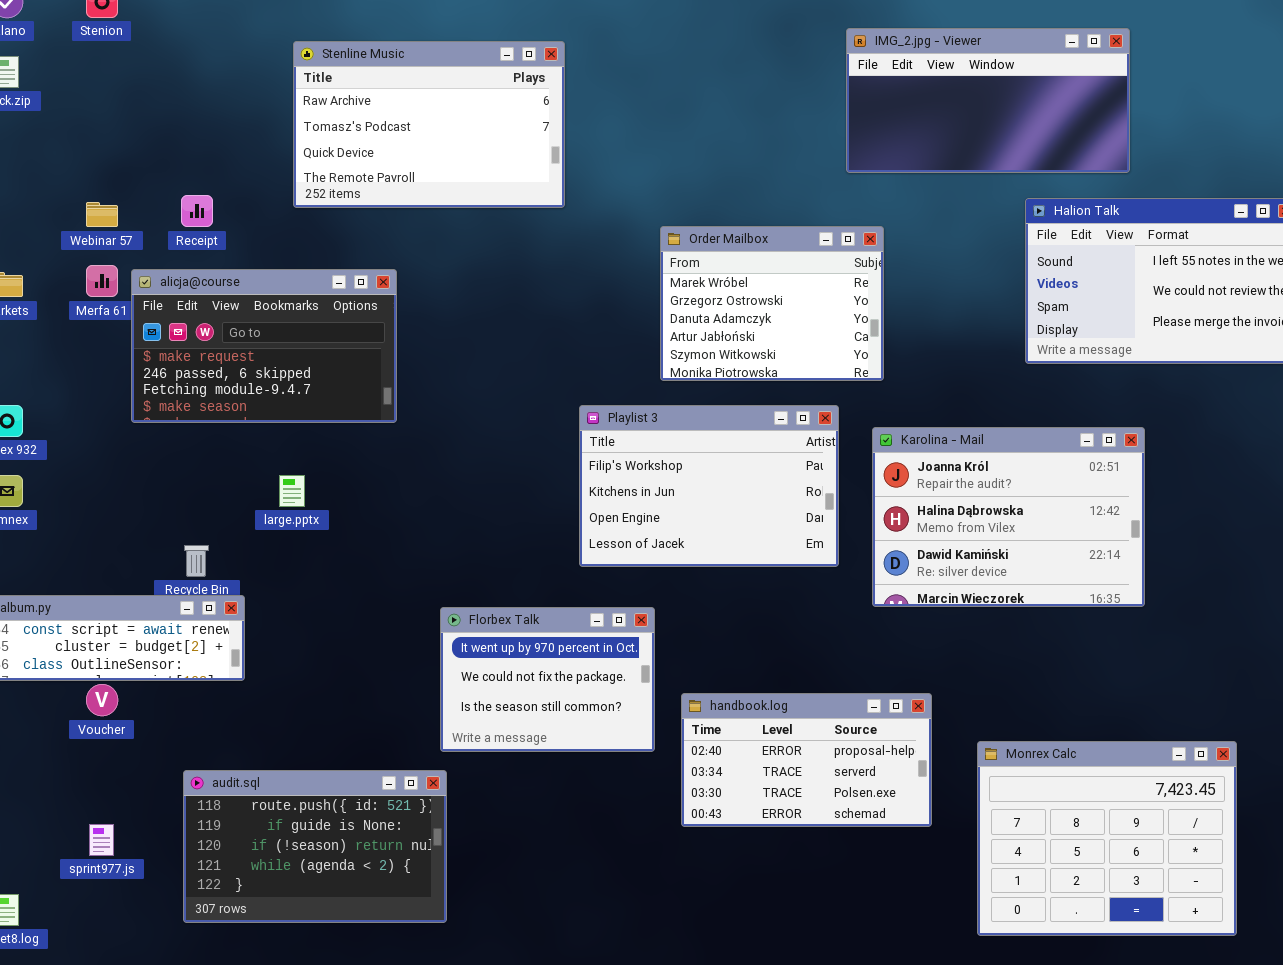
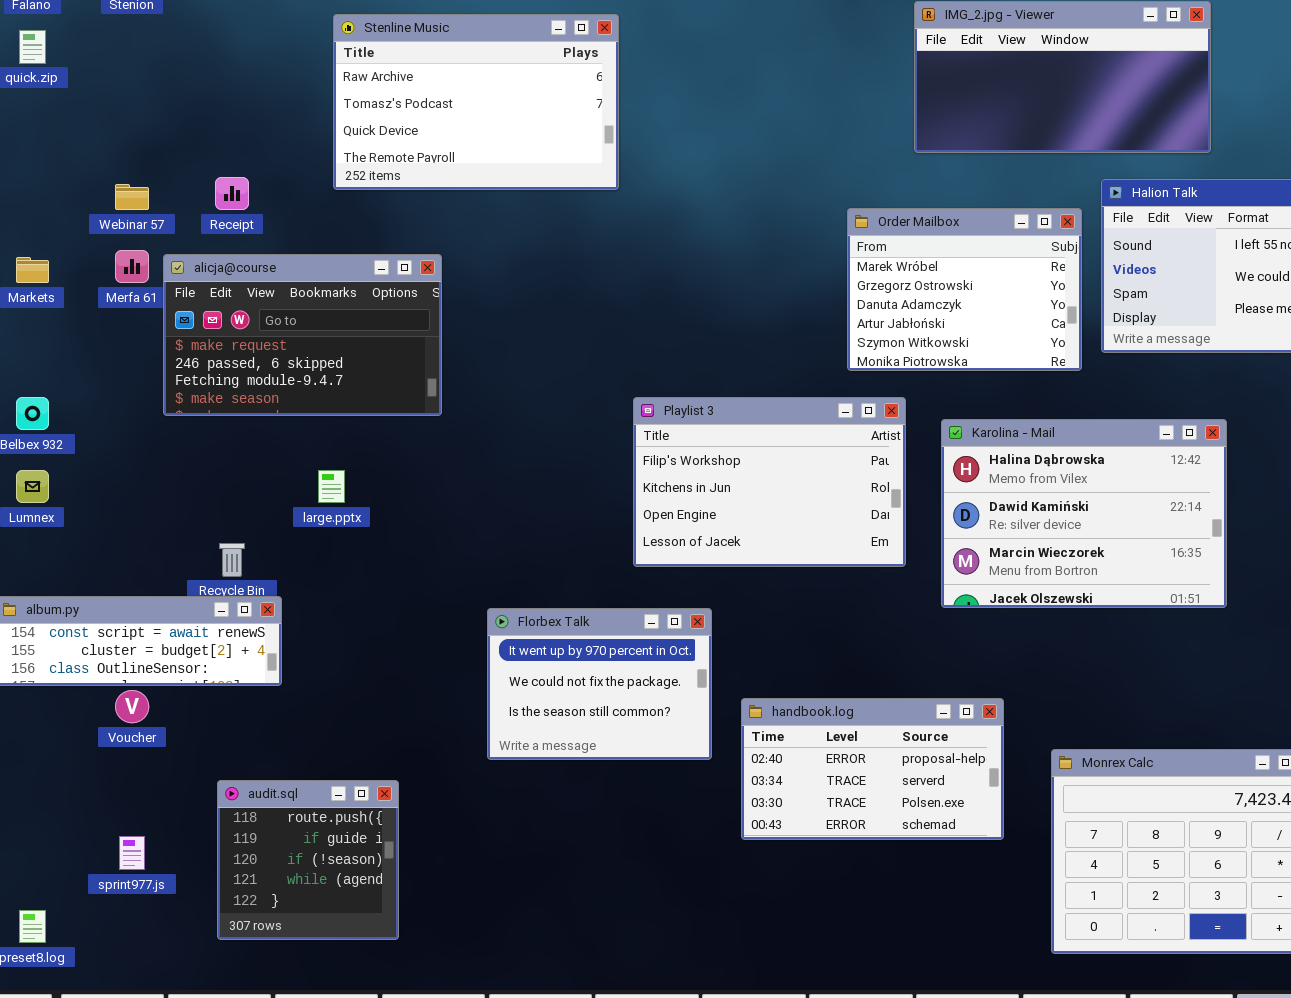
Order Mailbox: [660,226,884,381] -> [847,208,1082,371], moved
Karolina - Mail: [872,427,1145,607] -> [941,419,1227,608], scrolled down 1 row
audit.sql: [183,770,447,923] -> [217,780,399,940], resized

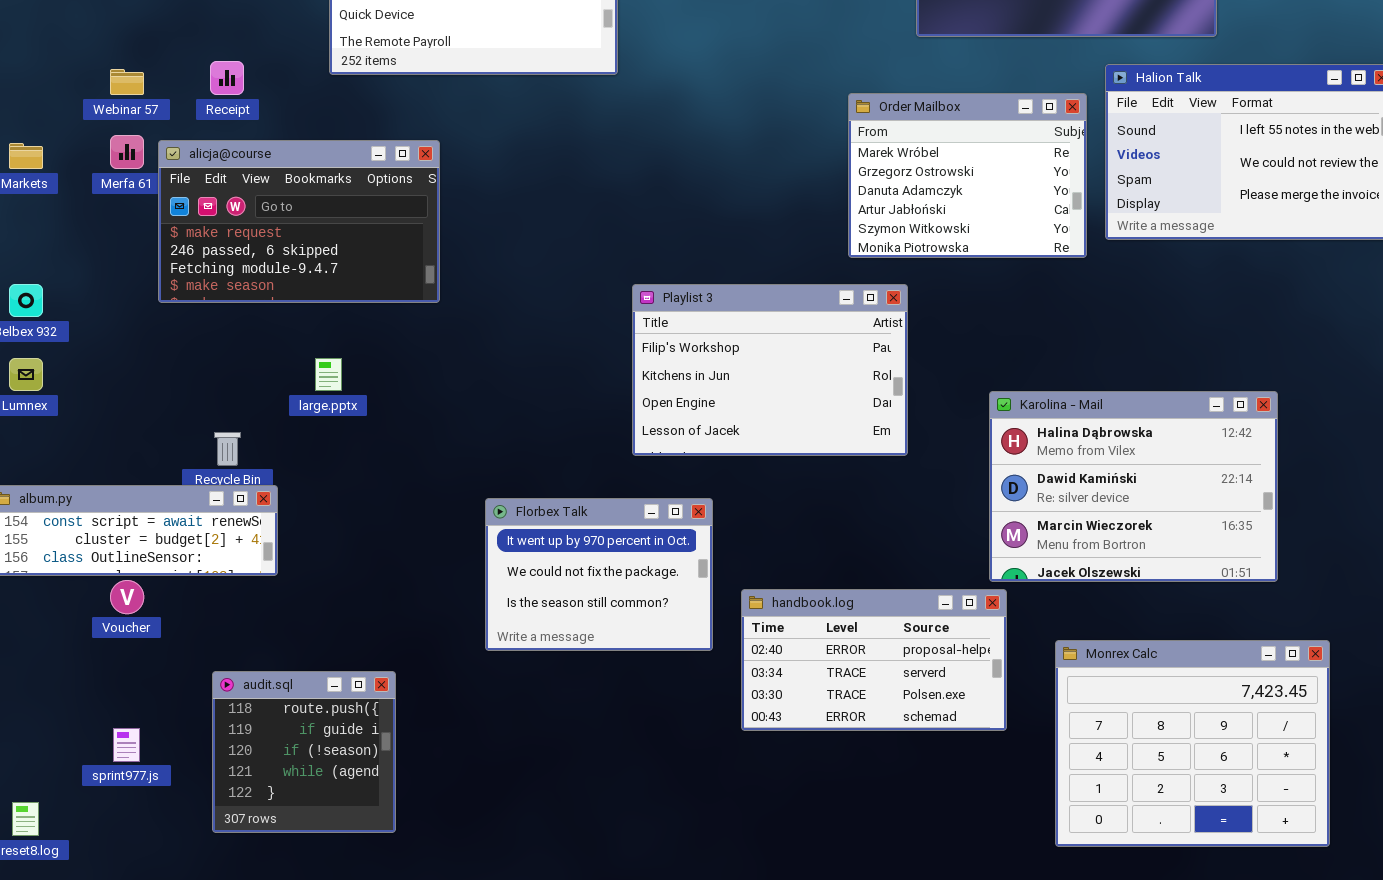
Karolina - Mail: [941,419,1227,608] -> [989,391,1278,582], moved

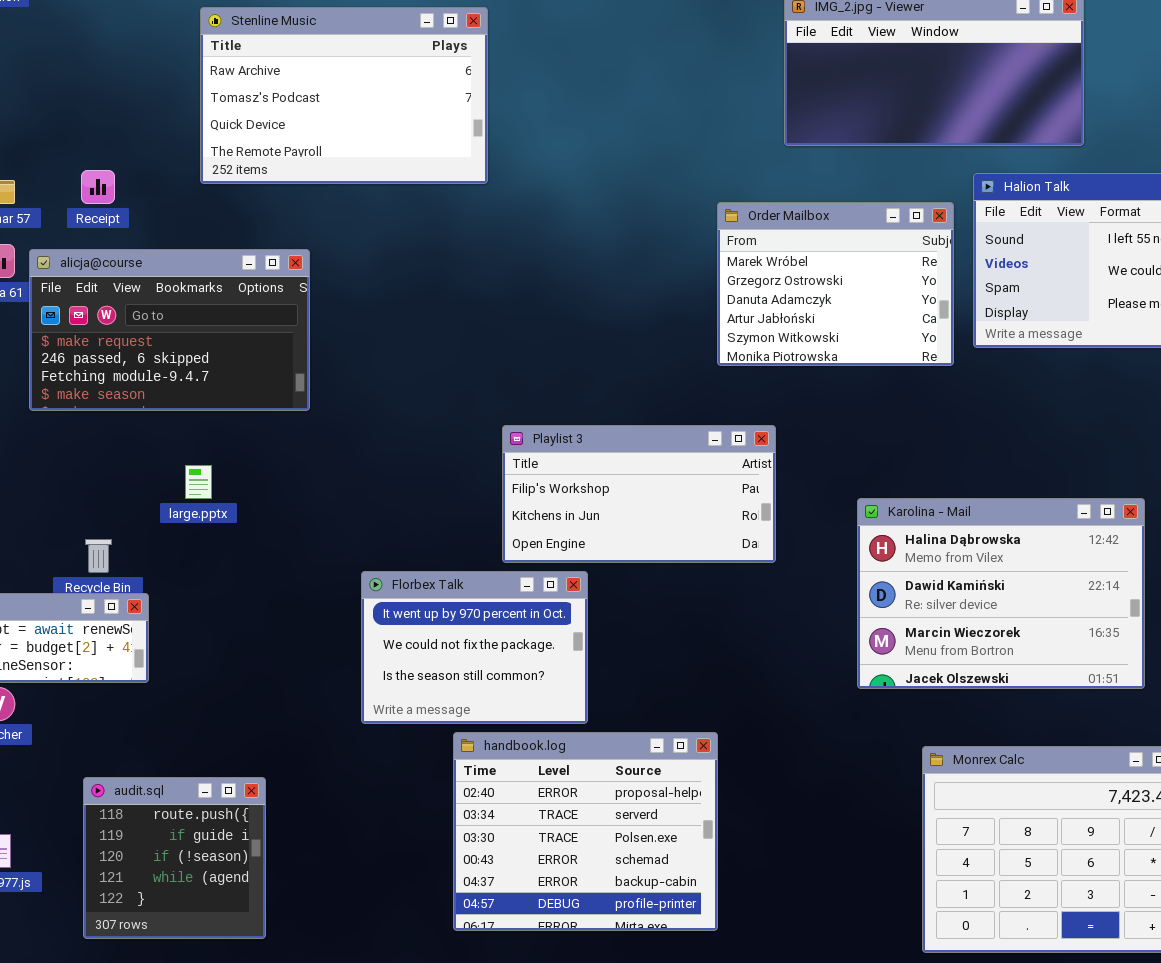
Playlist 3: [632,284,908,456] -> [502,425,776,563], resized
Florbex Talk: [485,498,713,651] -> [361,571,588,724], moved
handbook.log: [741,589,1007,731] -> [453,732,718,931], moved, resized

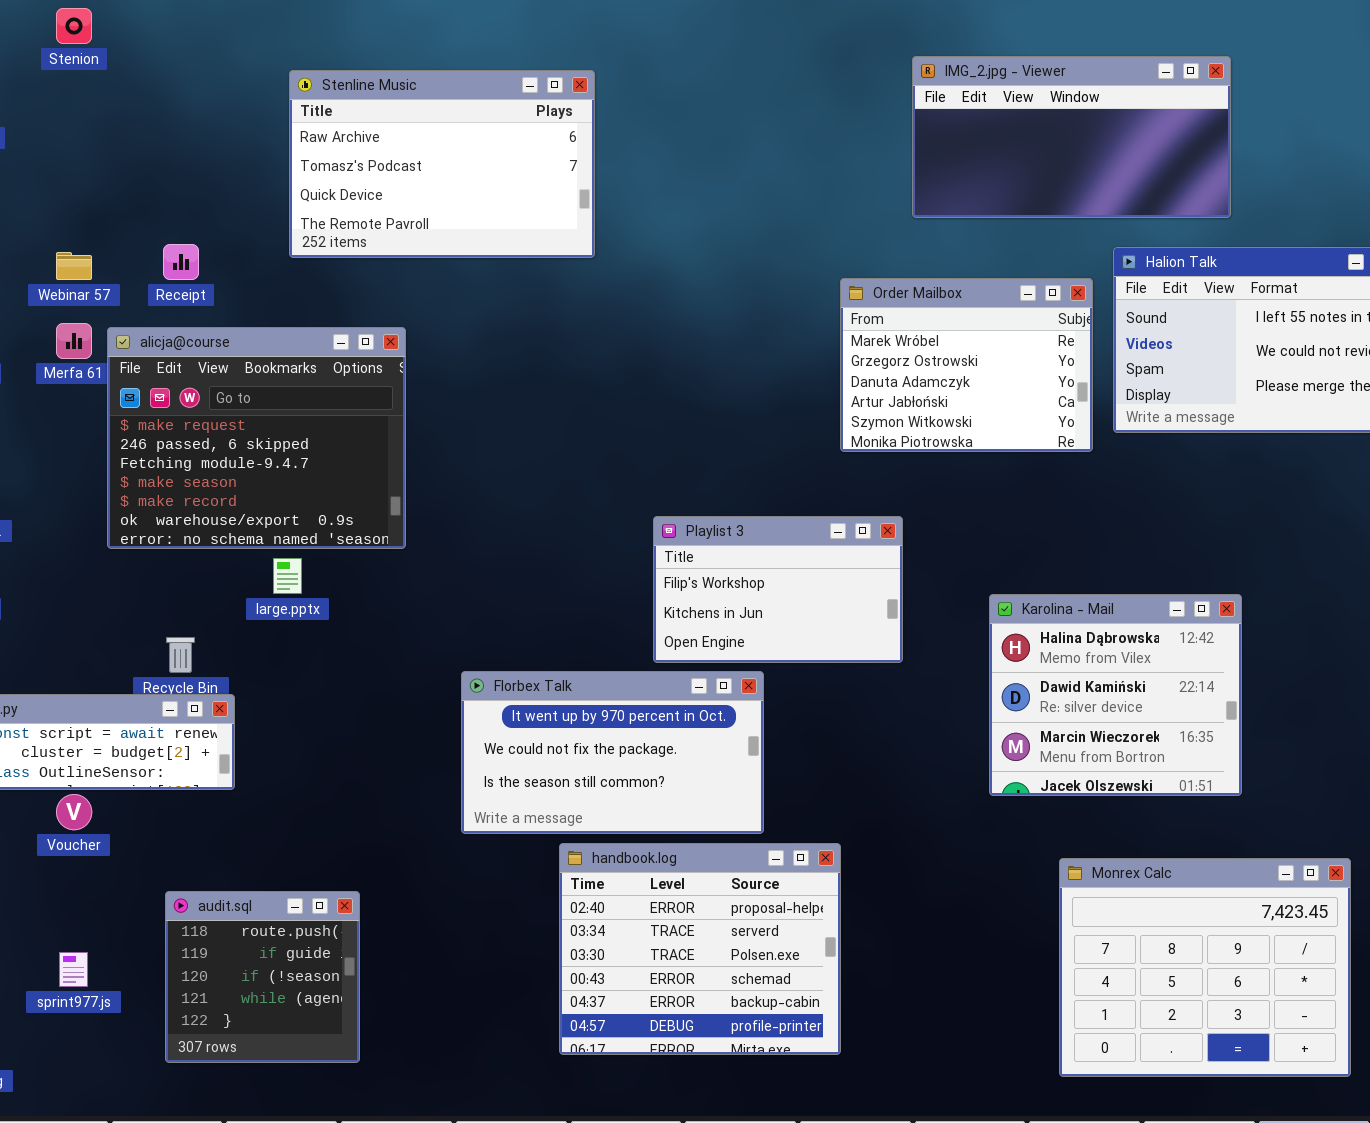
alicja@course: [29,249,310,411] -> [107,327,406,549], resized
Playlist 3: [502,425,776,563] -> [653,516,903,663], resized
Karolina - Mail: [857,498,1145,689] -> [989,594,1242,796], resized
Florbex Talk: [361,571,588,724] -> [461,671,764,834], resized

